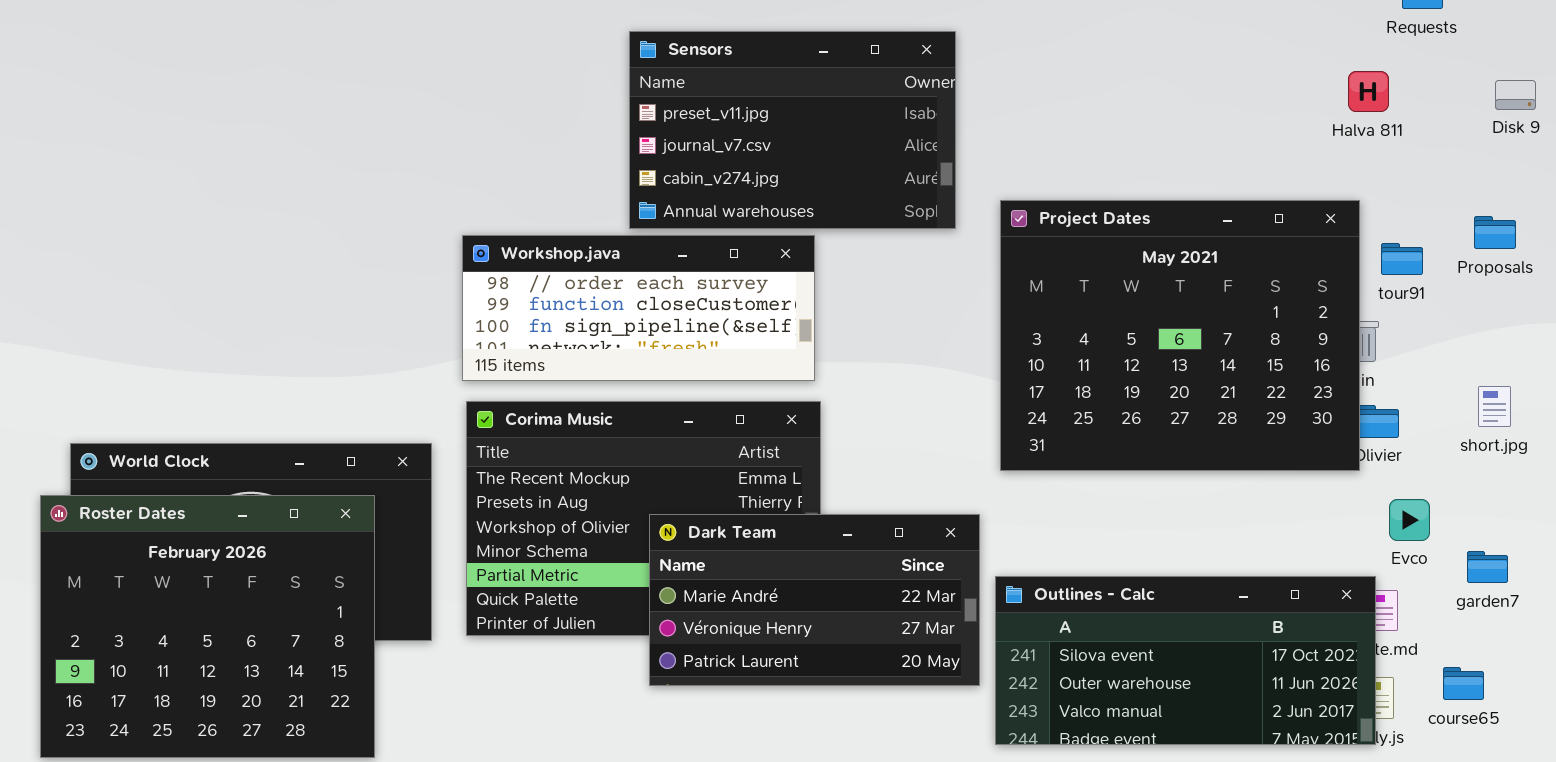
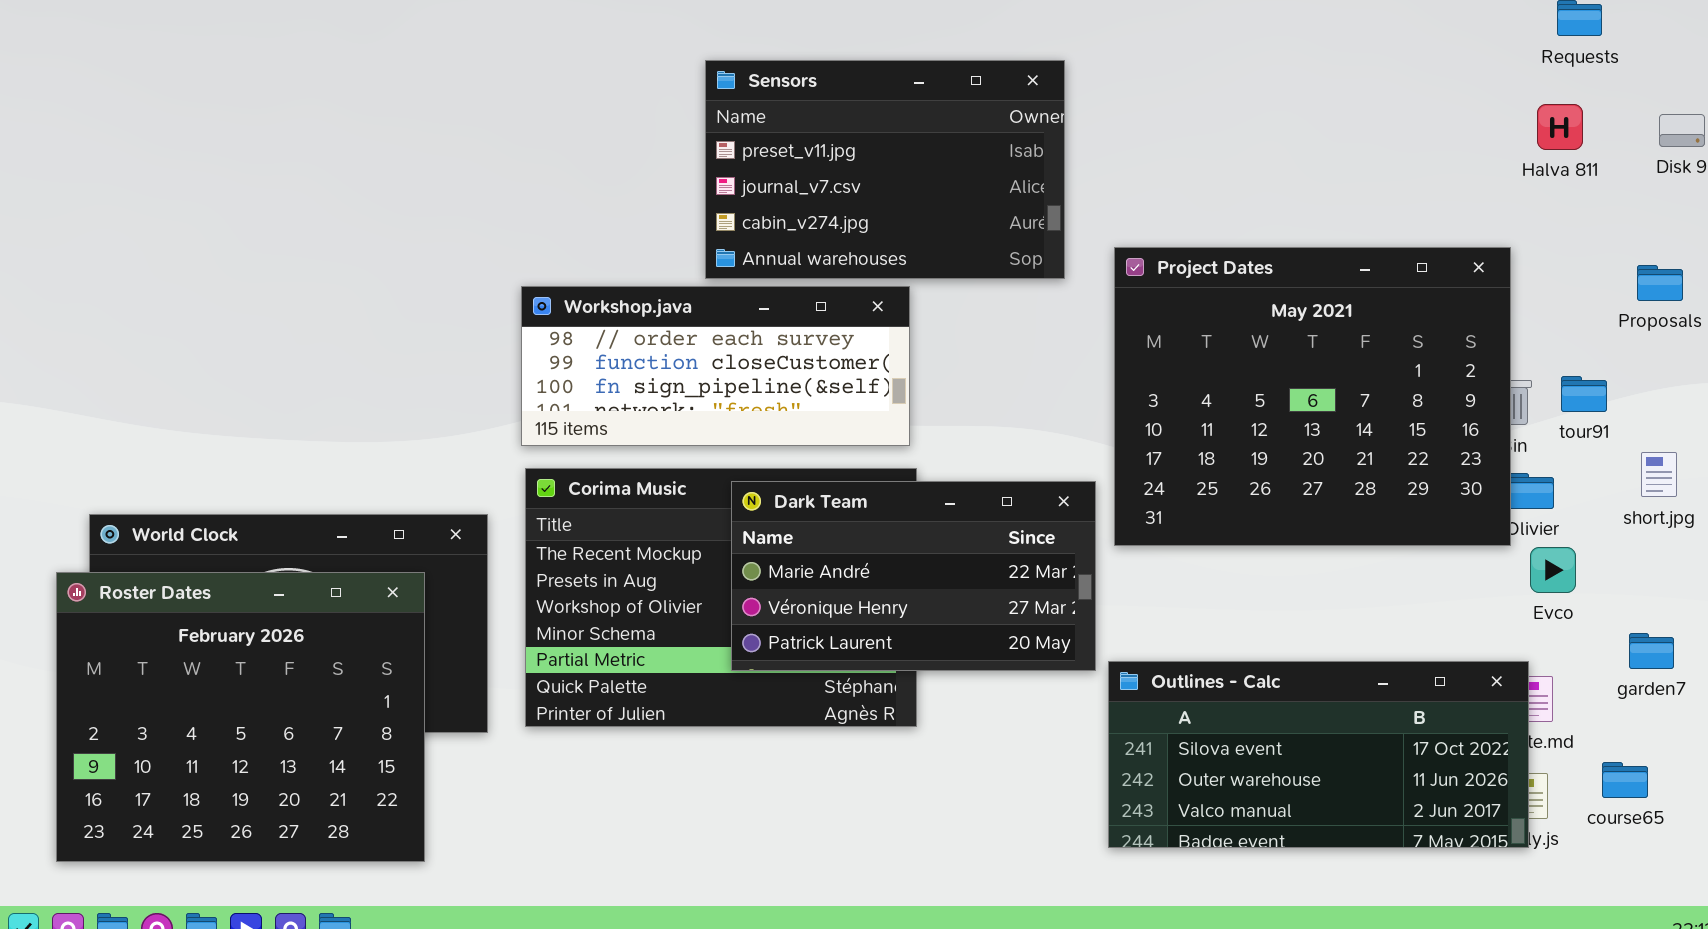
Halva 811: [1348,71,1389,112] -> [1537,104,1583,150], moved
tour91: [1381,243,1423,275] -> [1561,376,1607,412], moved
Evco: [1389,499,1430,541] -> [1530,547,1576,593], moved
Dark Team: [649,514,980,686] -> [731,481,1096,671], moved

